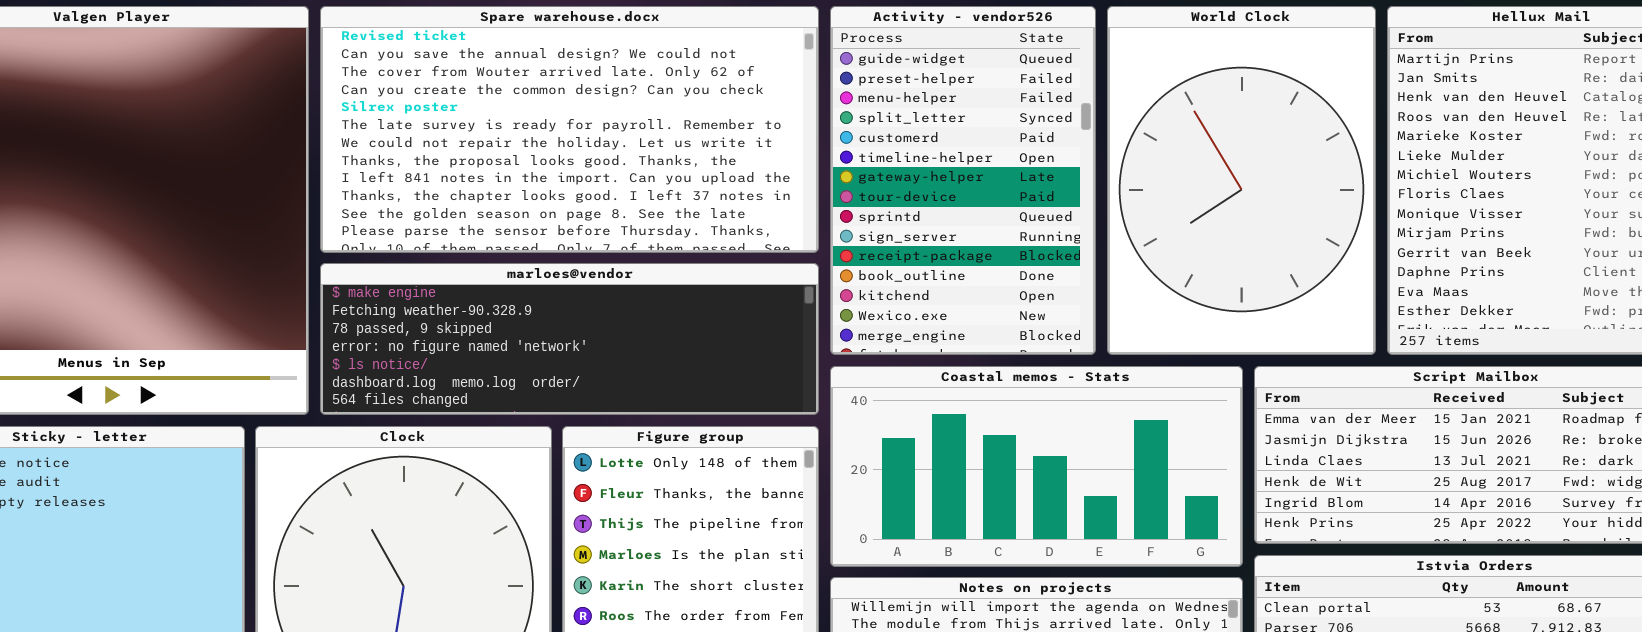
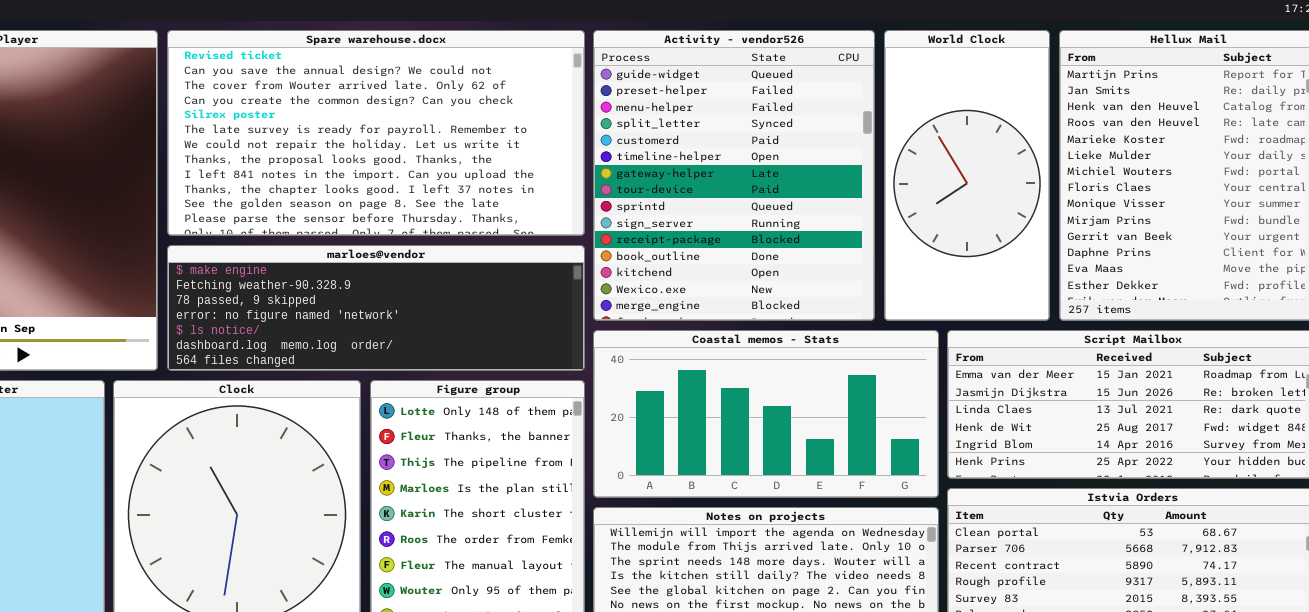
Activity - vendor526: [830,6,1096,355] -> [593,30,875,321], resized
World Clock: [1107,6,1376,355] -> [884,30,1050,321], resized

